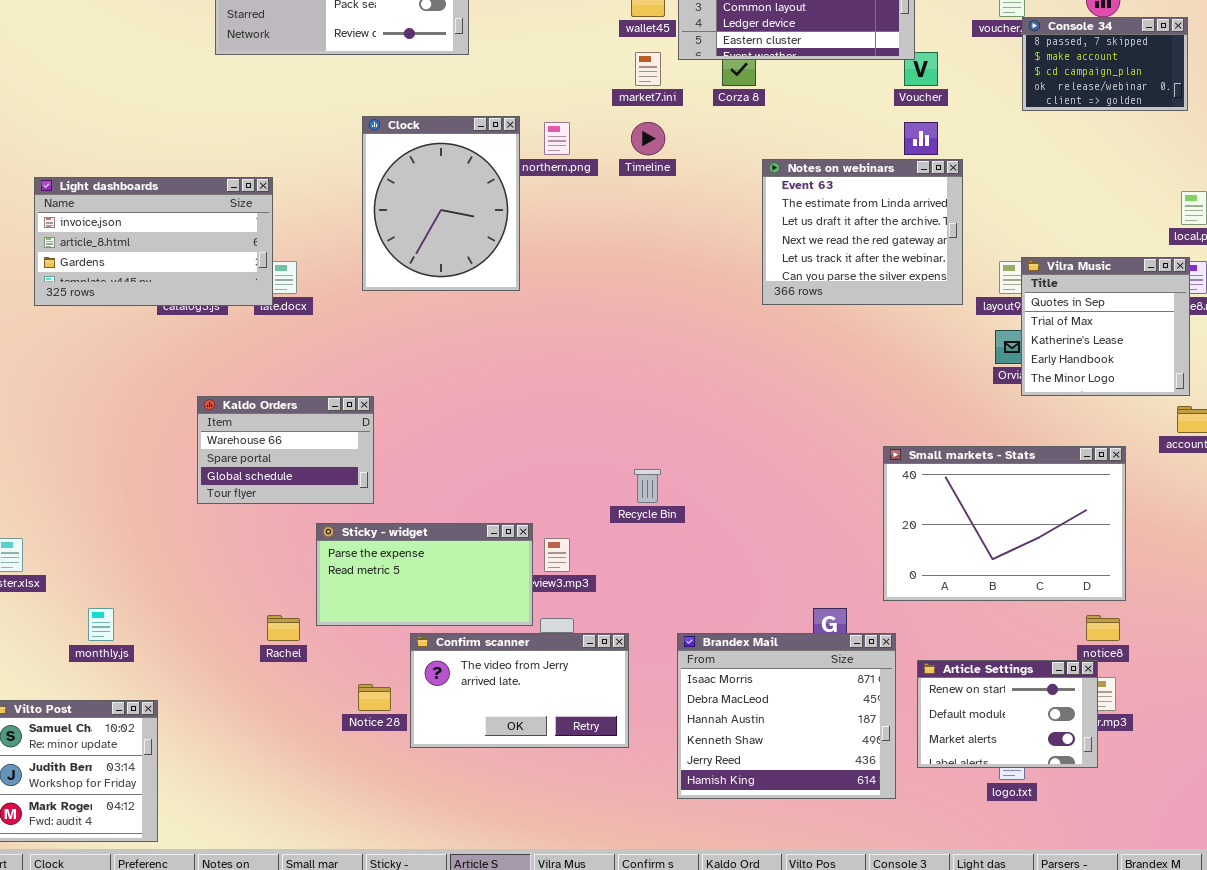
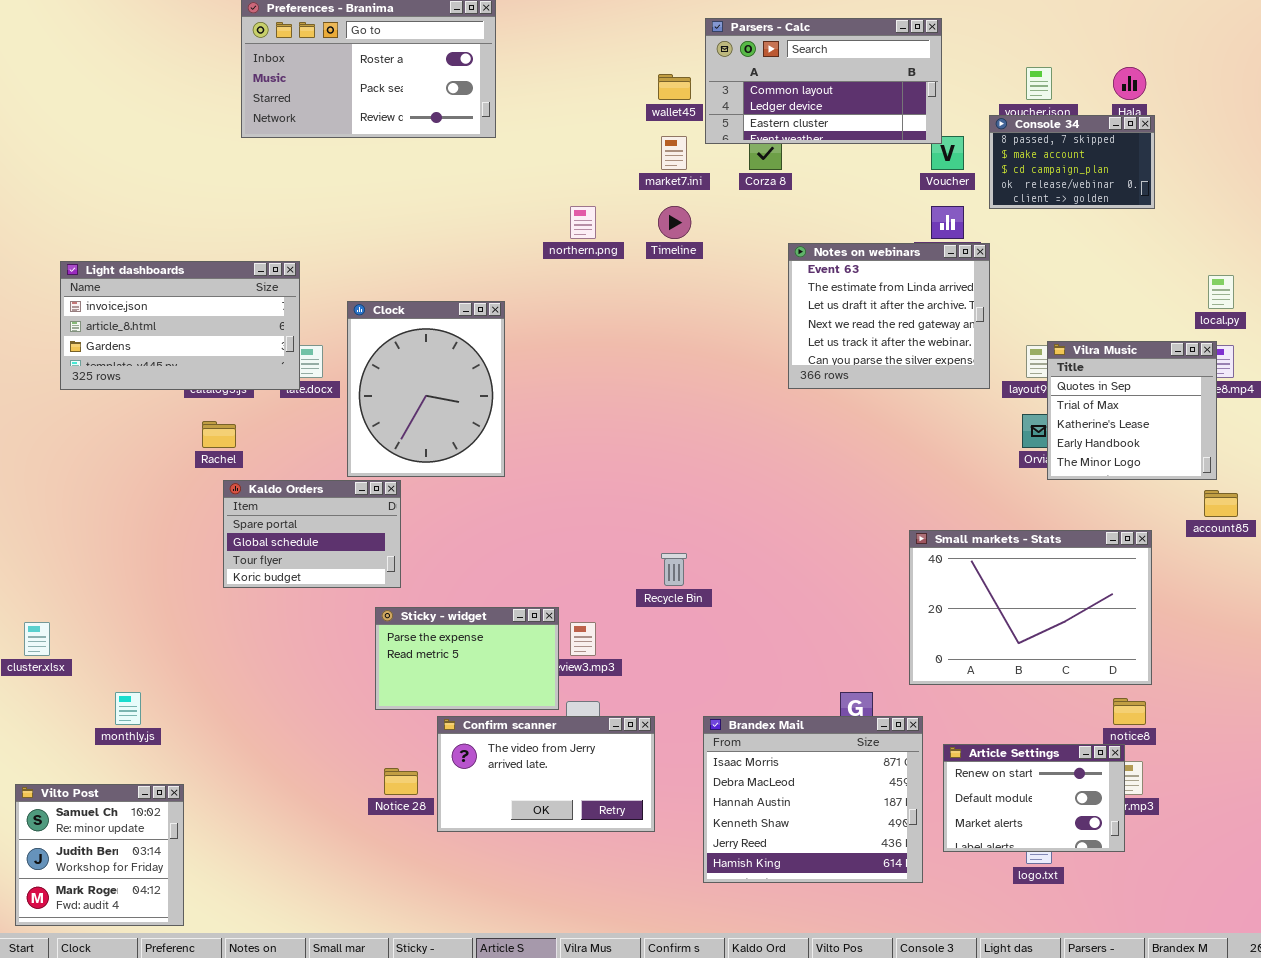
Console 34: [1022,17,1188,111] -> [989,115,1155,209], moved
Clock: [362,116,520,291] -> [347,301,505,477], moved
Kaldo Orders: [197,396,374,504] -> [223,480,401,588], scrolled down 1 row
Sticky - widget: [316,523,533,626] -> [375,607,559,710], resized
Rachel: [267,615,300,641] -> [202,421,236,448], moved

